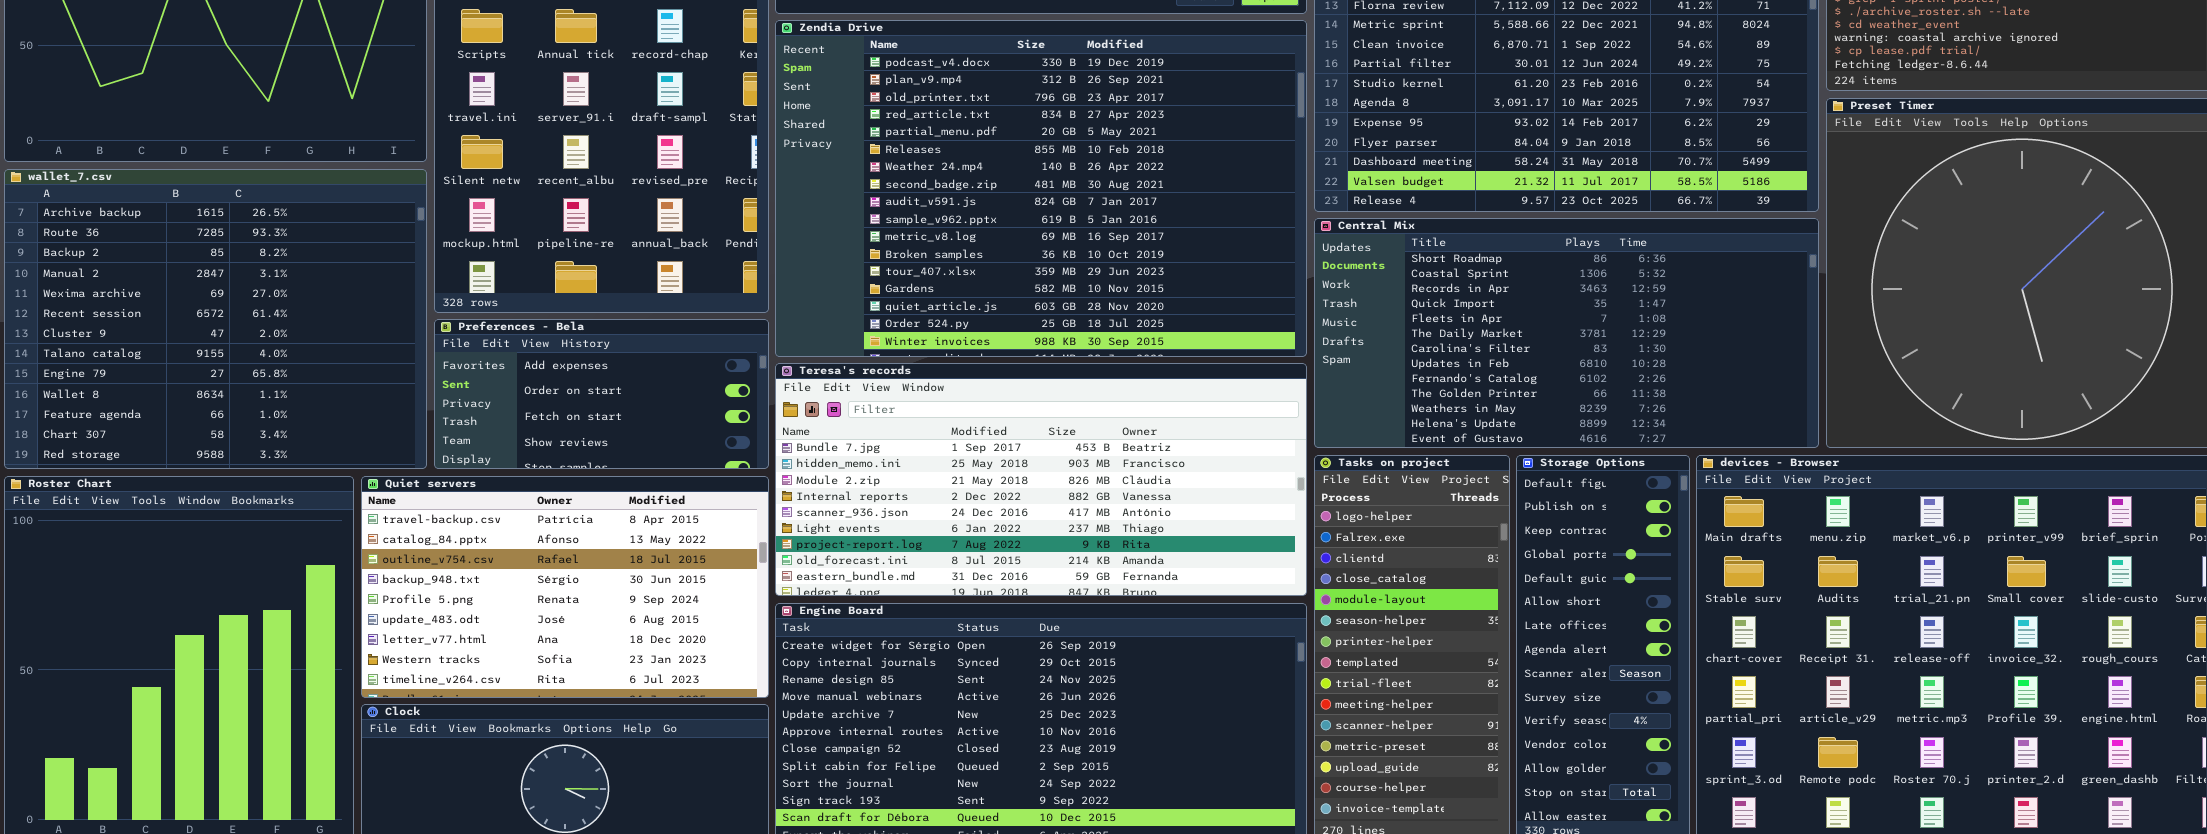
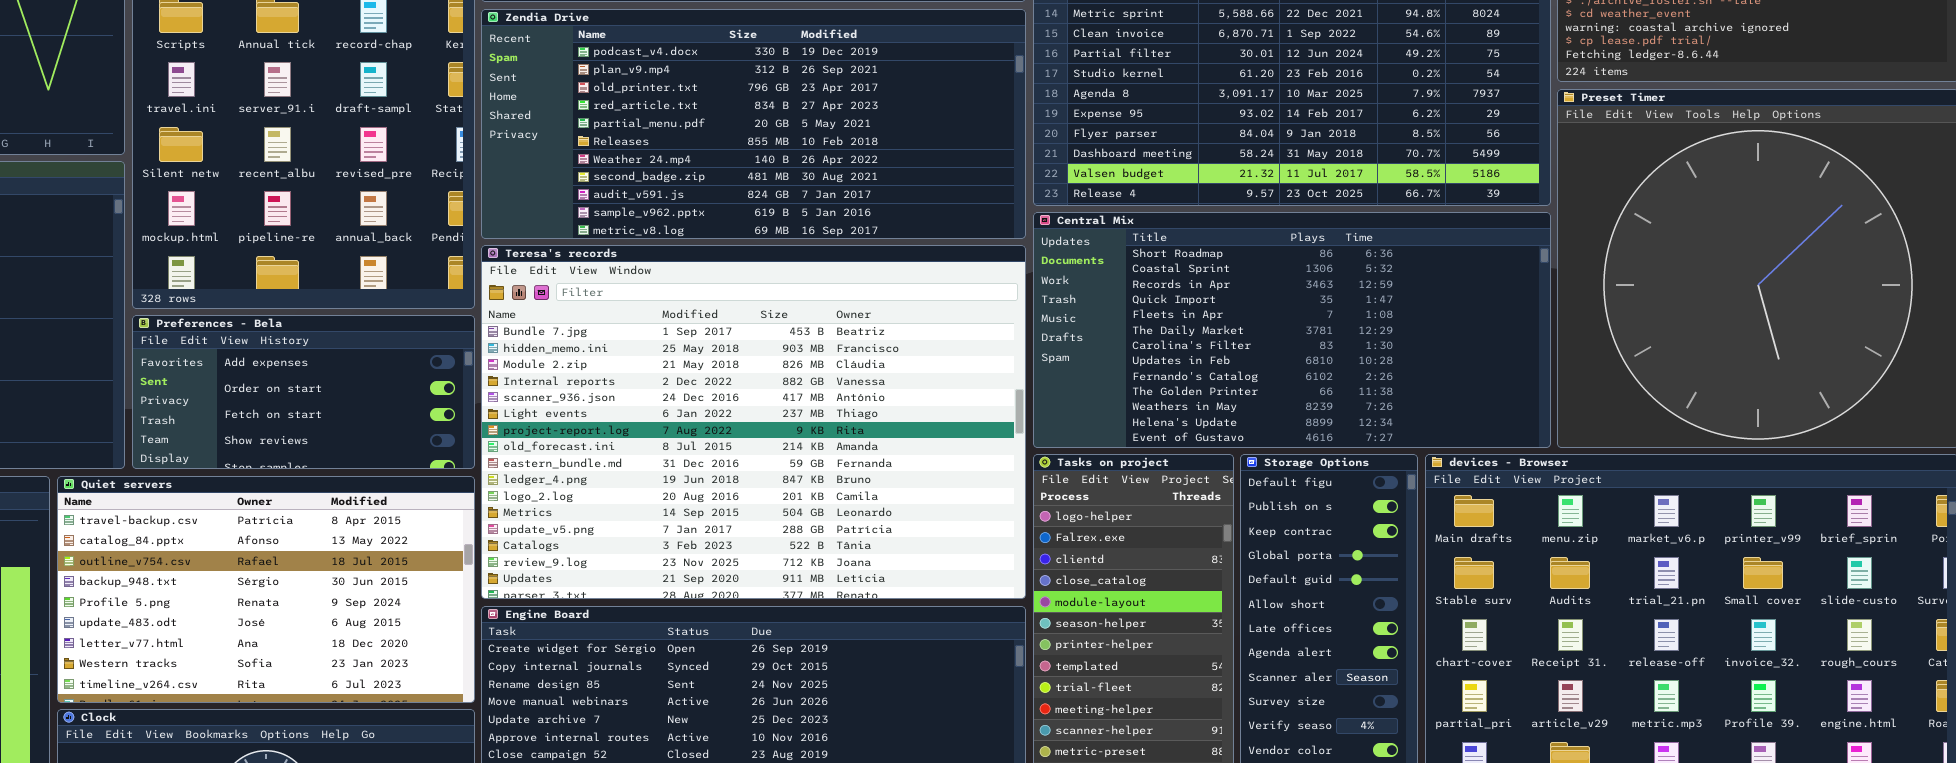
Zendia Drive: [775,20,1307,357] -> [481,9,1026,239], resized
Teresa's records: [775,363,1307,596] -> [481,245,1026,599], resized

